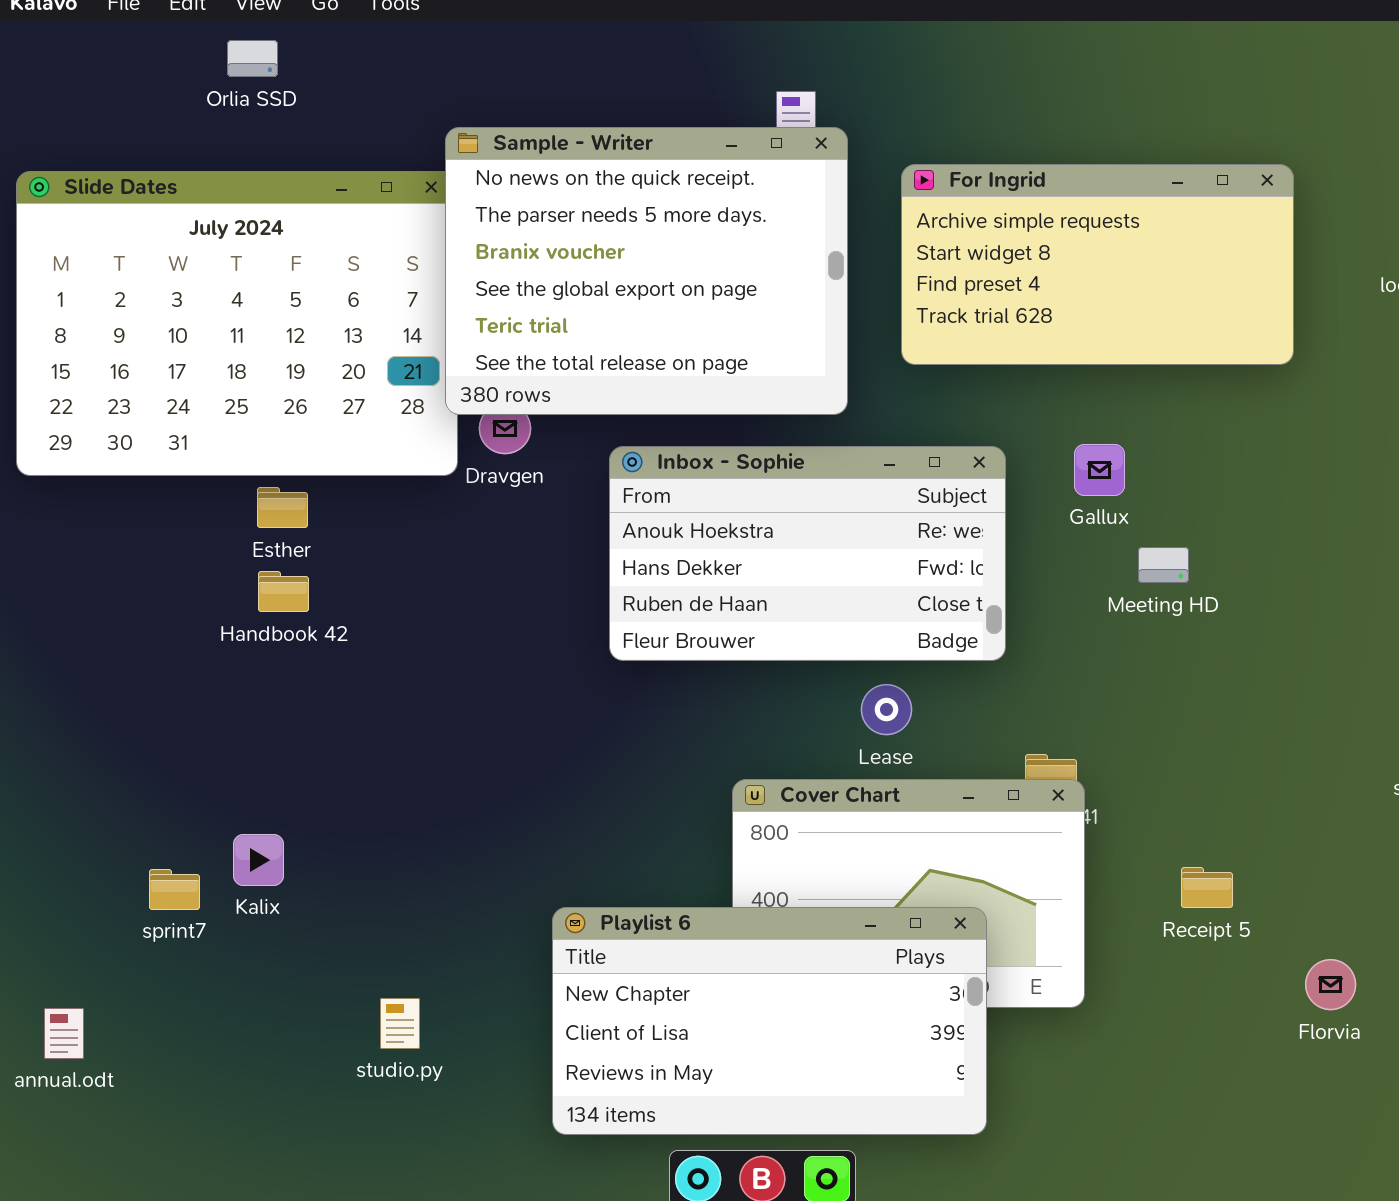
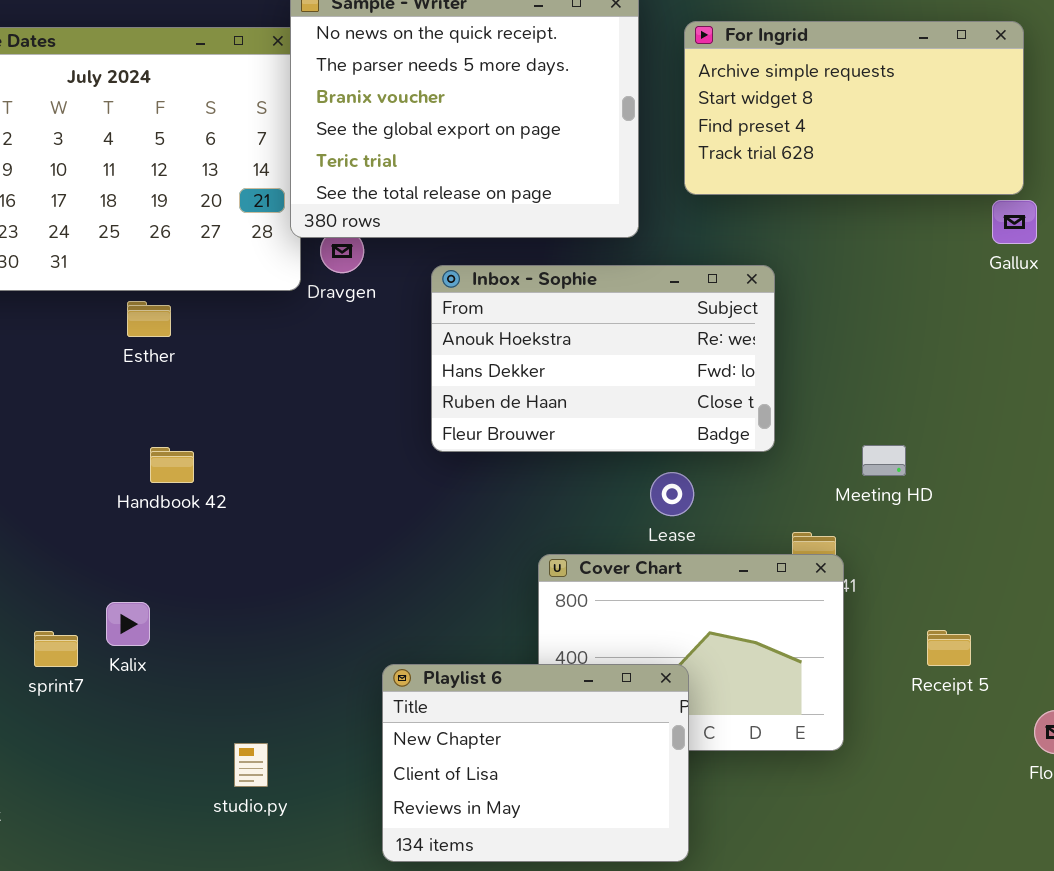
Gallux: [1074,444,1125,496] -> [992,200,1037,244], moved
Meeting HD: [1138,547,1189,583] -> [862,445,906,476], moved
Handbook 42: [258,571,309,612] -> [150,447,194,483], moved
Playlist 6: [552,907,987,1135] -> [382,664,689,862], resized

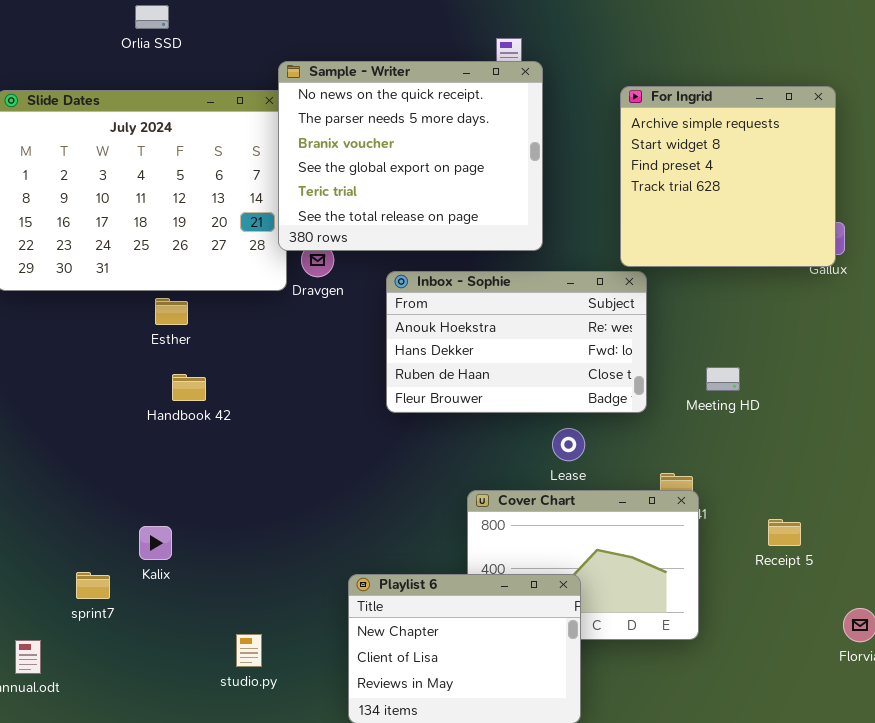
For Ingrid: [684,21,1024,195] -> [620,86,836,267], resized
Meeting HD: [862,445,906,476] -> [706,367,740,391], moved
Handbook 42: [150,447,194,483] -> [172,374,206,401], moved
Receipt 5: [927,630,971,666] -> [768,519,801,546], moved
sprint7: [34,631,78,667] -> [76,572,110,599], moved

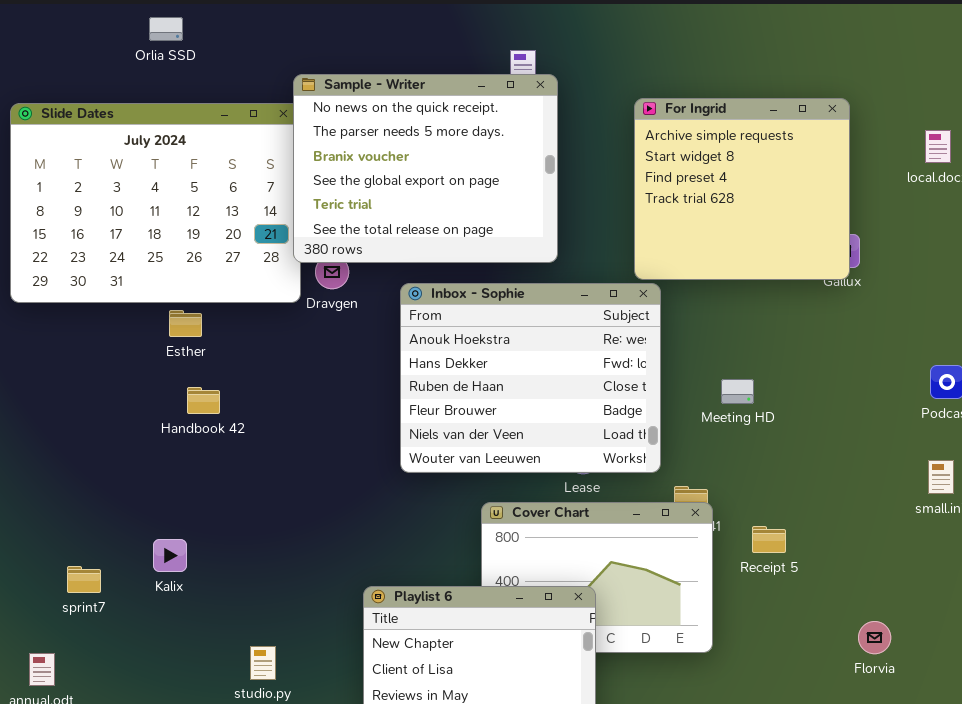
Inbox - Sophie: [386,271,647,413] -> [400,283,661,473], resized
Receipt 5: [768,519,801,546] -> [752,526,786,553], moved
sprint7: [76,572,110,599] -> [67,566,101,593], moved

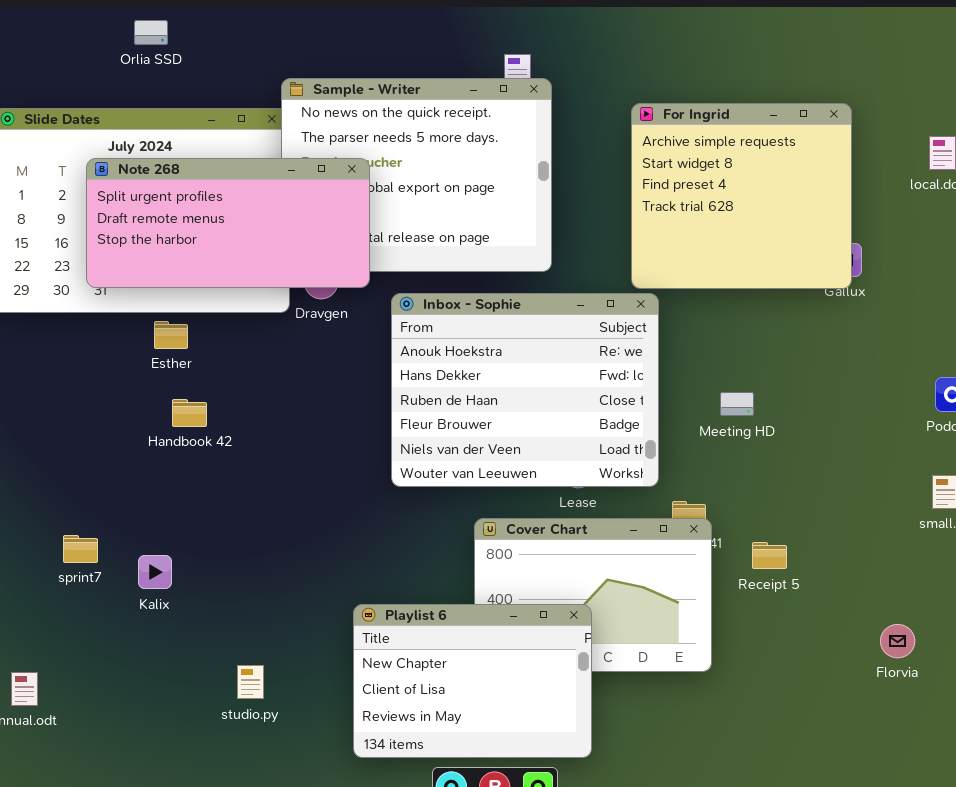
Note 268: none -> [86,158,370,288], opened
sprint7: [67,566,101,593] -> [63,535,98,563], moved
Florvia: [858,621,891,654] -> [880,624,915,658], moved

